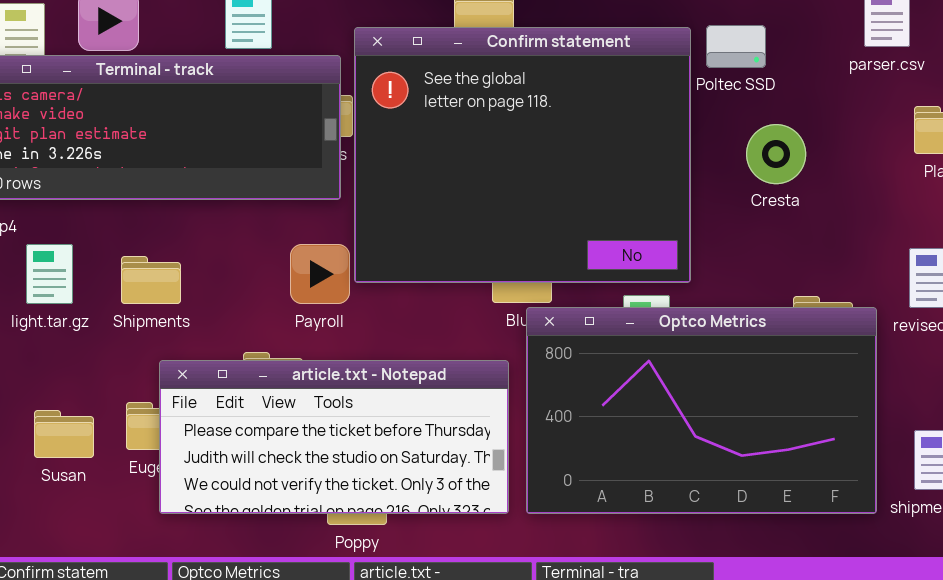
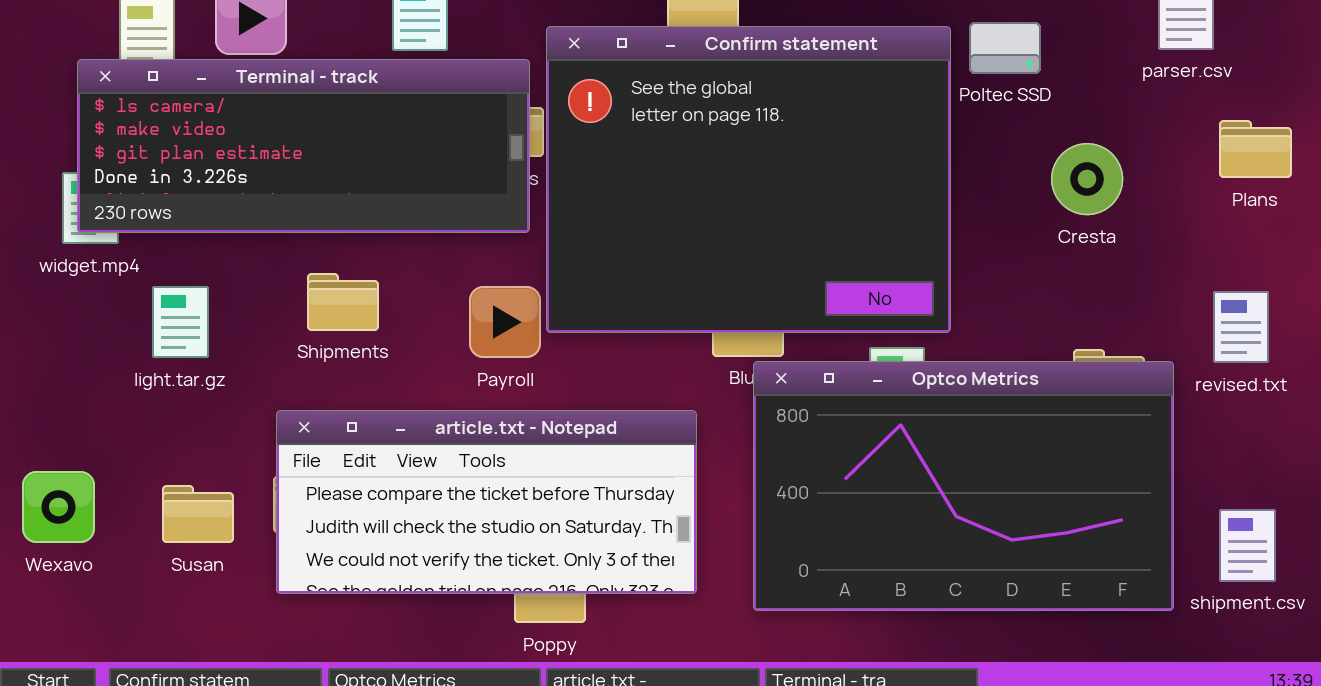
Cresta: [746,124,806,184] -> [1051,143,1123,215], moved
Shipments: [121,256,181,304] -> [307,273,379,331], moved
article.txt - Notepad: [159,360,509,514] -> [276,410,697,594], moved

